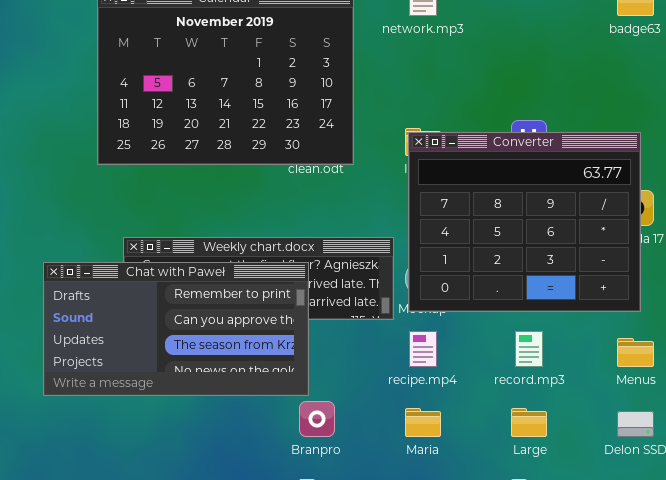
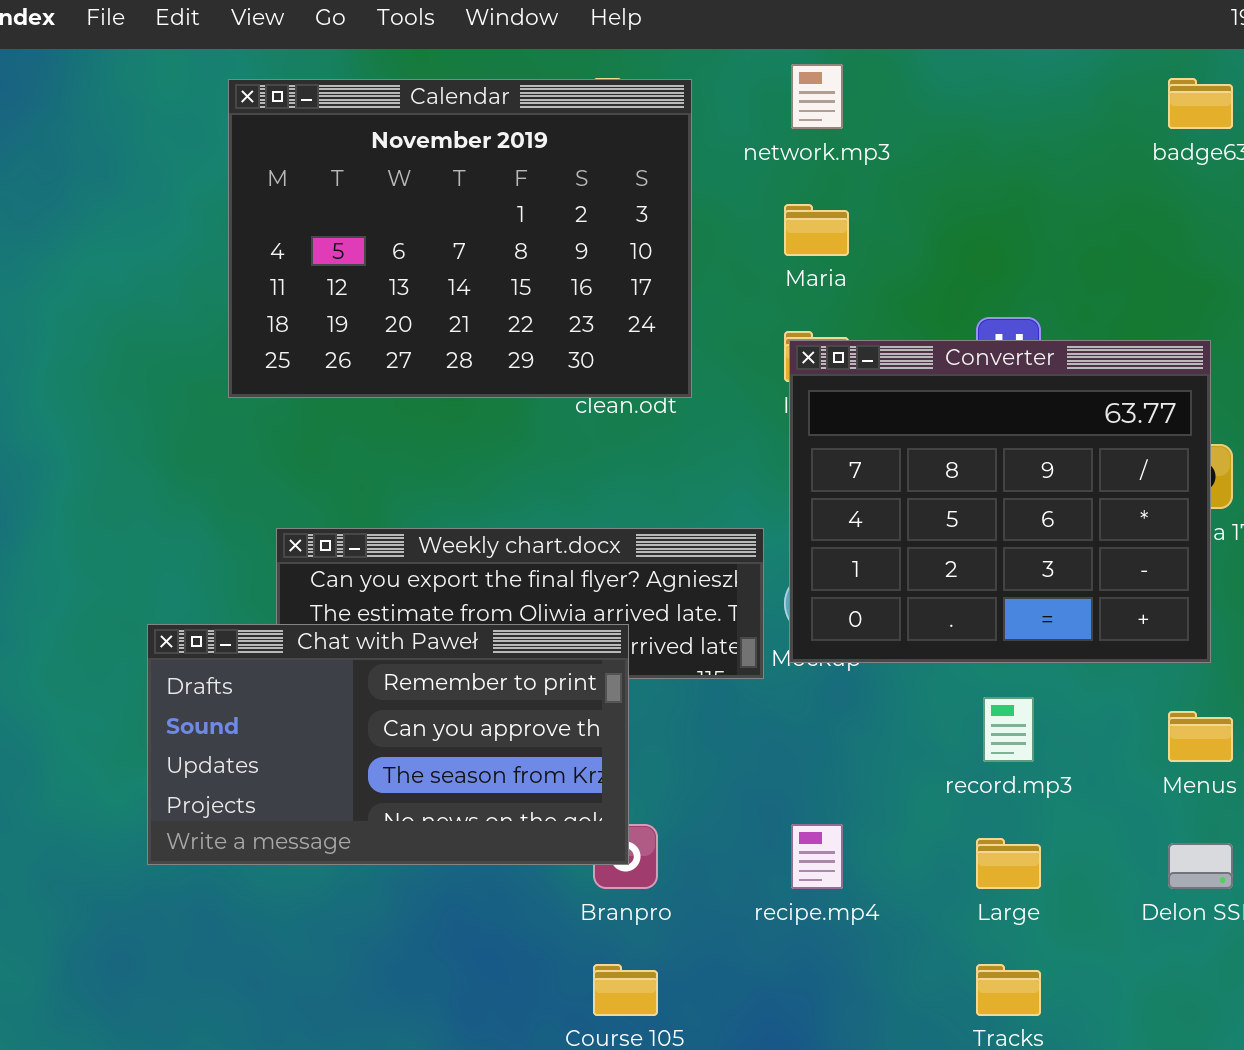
Chat with Paweł: [43,262,309,396] -> [147,624,629,865], moved
recipe.mp4: [409,331,437,367] -> [791,824,843,889], moved
Maria: [405,408,441,437] -> [784,204,849,256], moved

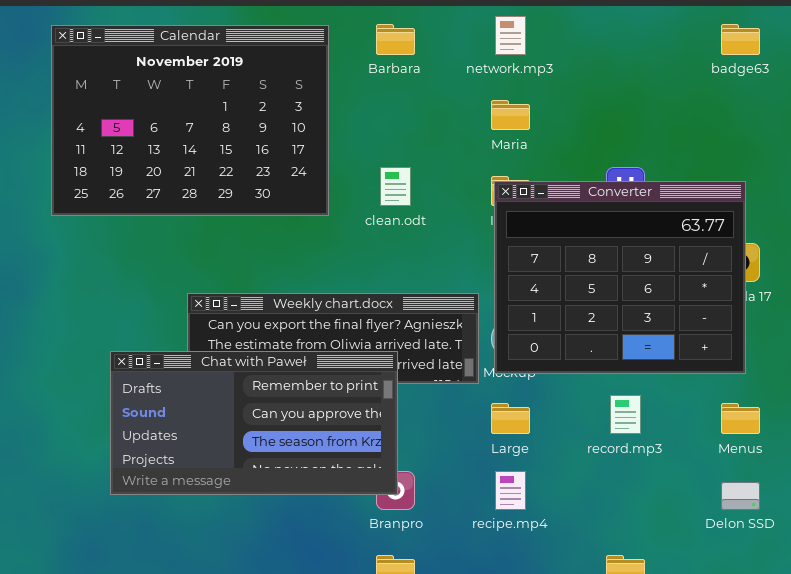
Calendar: [228,79,692,398] -> [51,25,329,216], moved
Large: [976,838,1041,889] -> [491,403,530,434], moved

